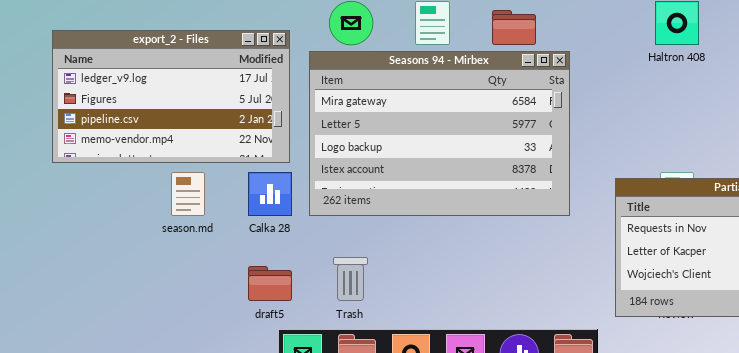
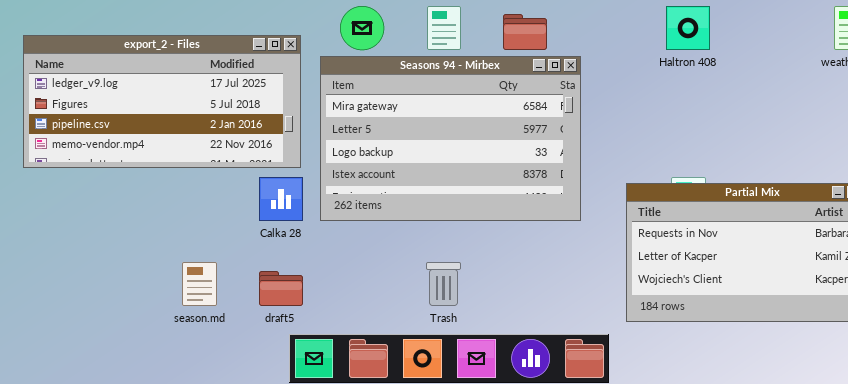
export_2 - Files: [52,30,290,163] -> [23,35,301,168], resized
season.md: [171,172,205,216] -> [182,262,217,306], moved
Trash: [333,257,368,301] -> [426,262,461,306], moved

